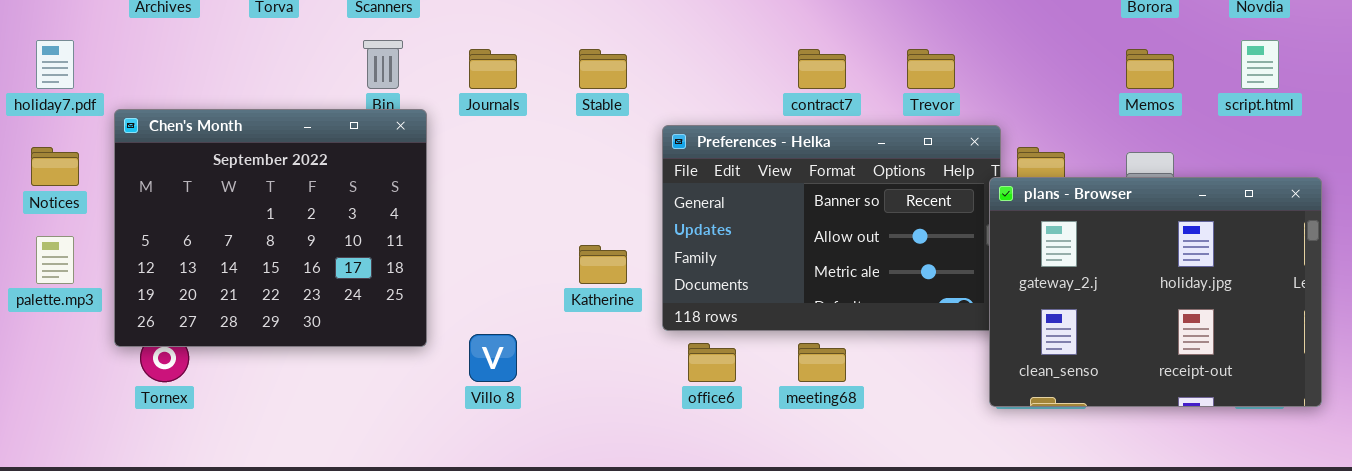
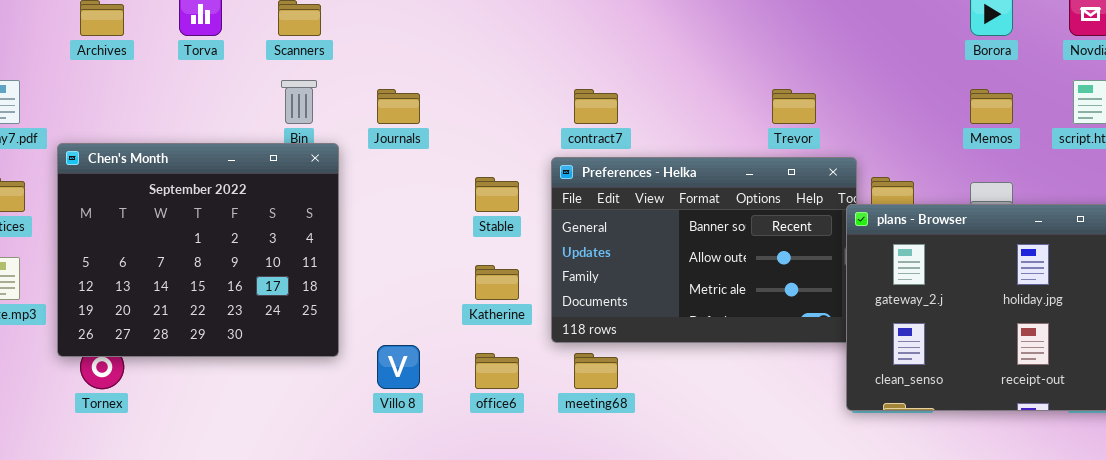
Stable: [579,49,627,89] -> [475,177,519,212], moved
contract7: [798,49,846,89] -> [574,89,618,124], moved
office6: [688,343,736,382] -> [475,353,519,389], moved
meeting68: [798,343,846,382] -> [574,353,618,389], moved

